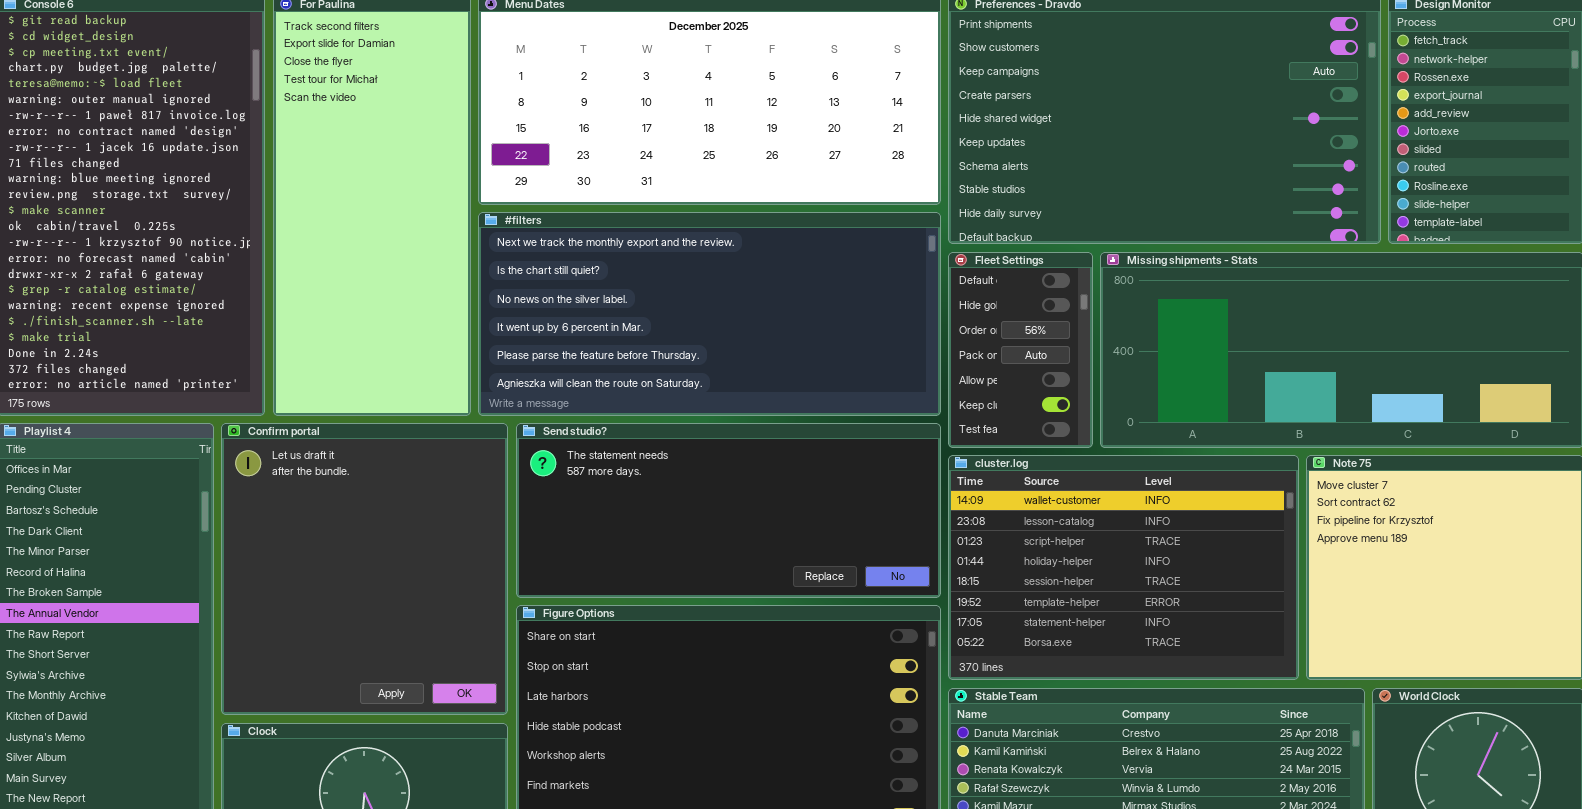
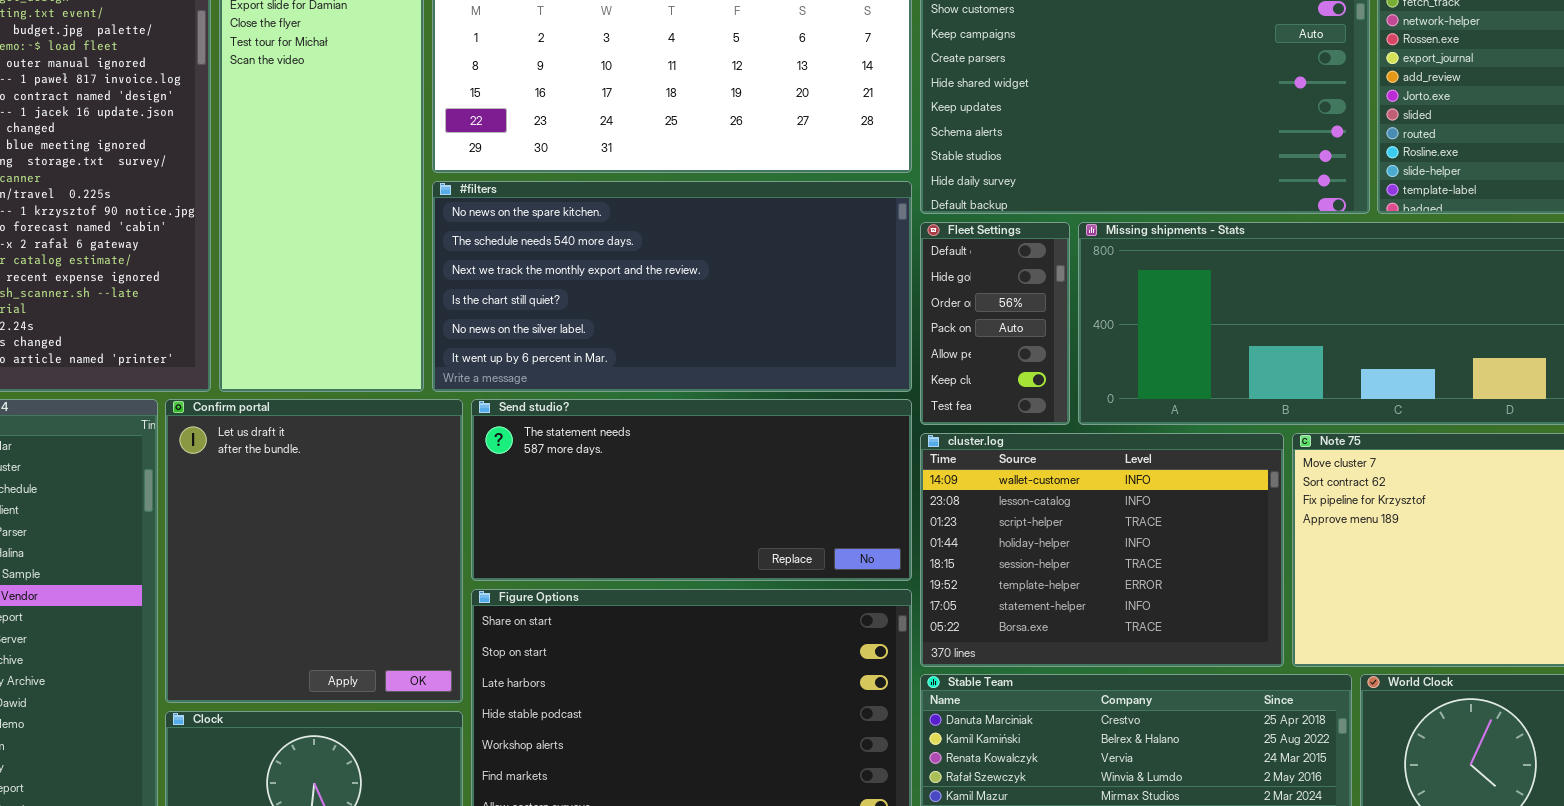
#filters: [478,212,941,416] -> [432,181,912,392], scrolled up 2 rows

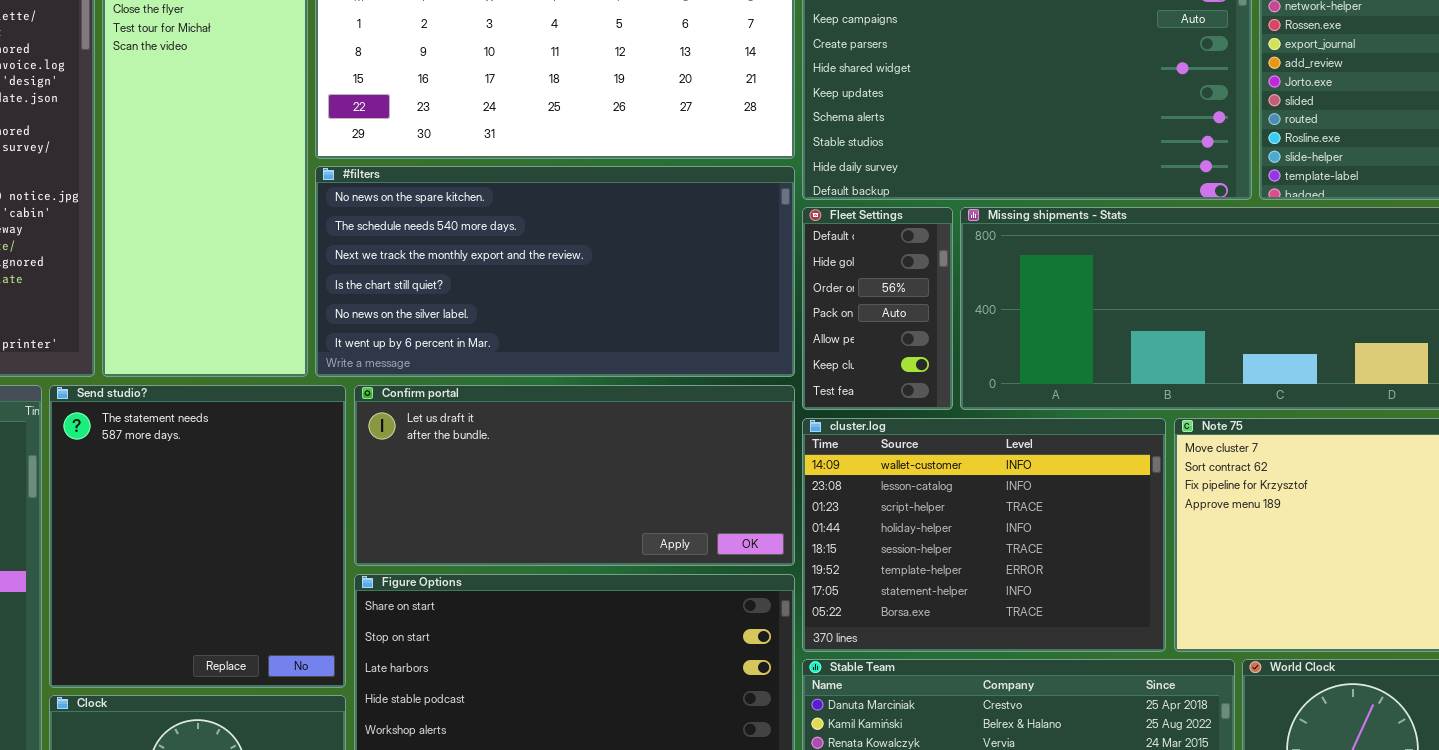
Confirm portal: [165,399,463,703] -> [354,385,795,566], moved, resized
Send studio?: [471,399,912,581] -> [49,385,346,688], moved, resized

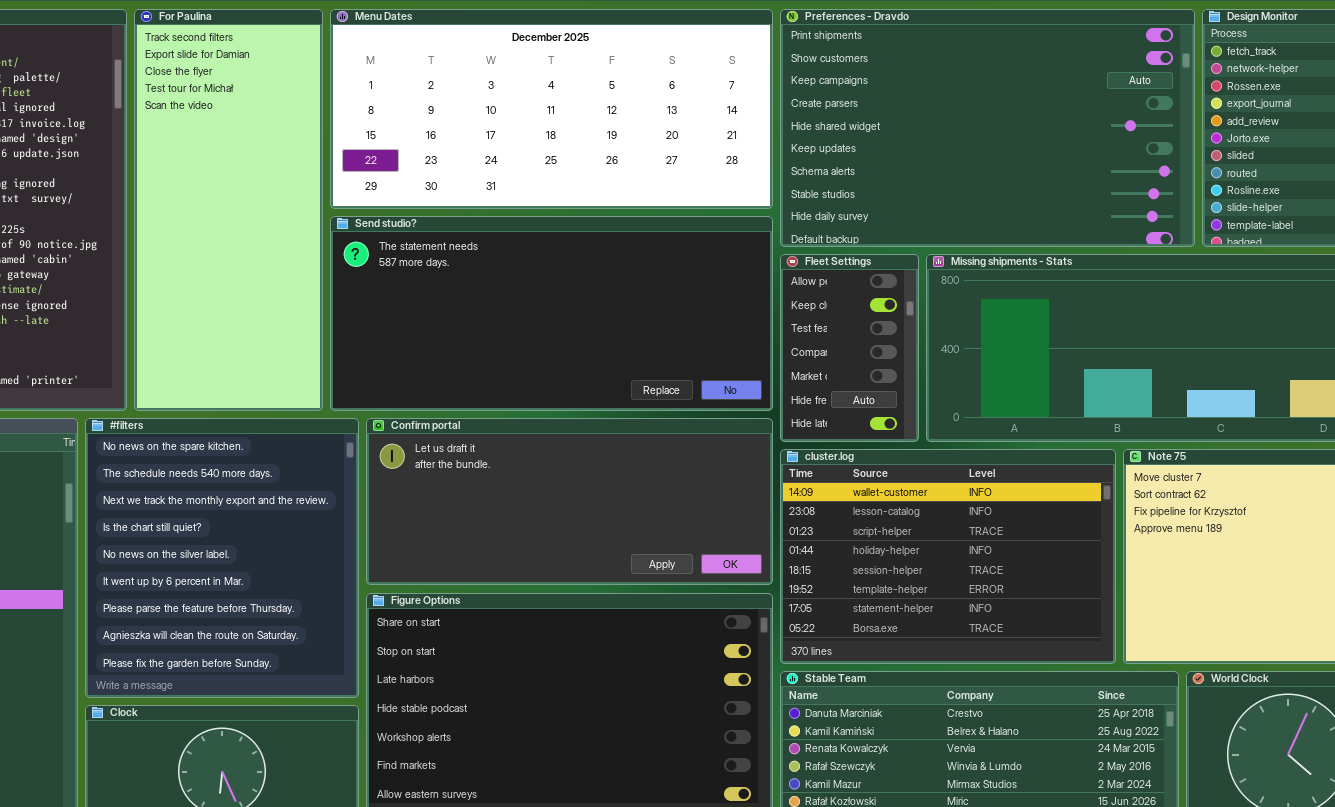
#filters: [315,166,795,377] -> [85,418,359,698], moved, resized
Fleet Settings: [802,207,953,410] -> [780,254,919,442], scrolled down 4 rows
Send studio?: [49,385,346,688] -> [330,216,773,411], moved, resized

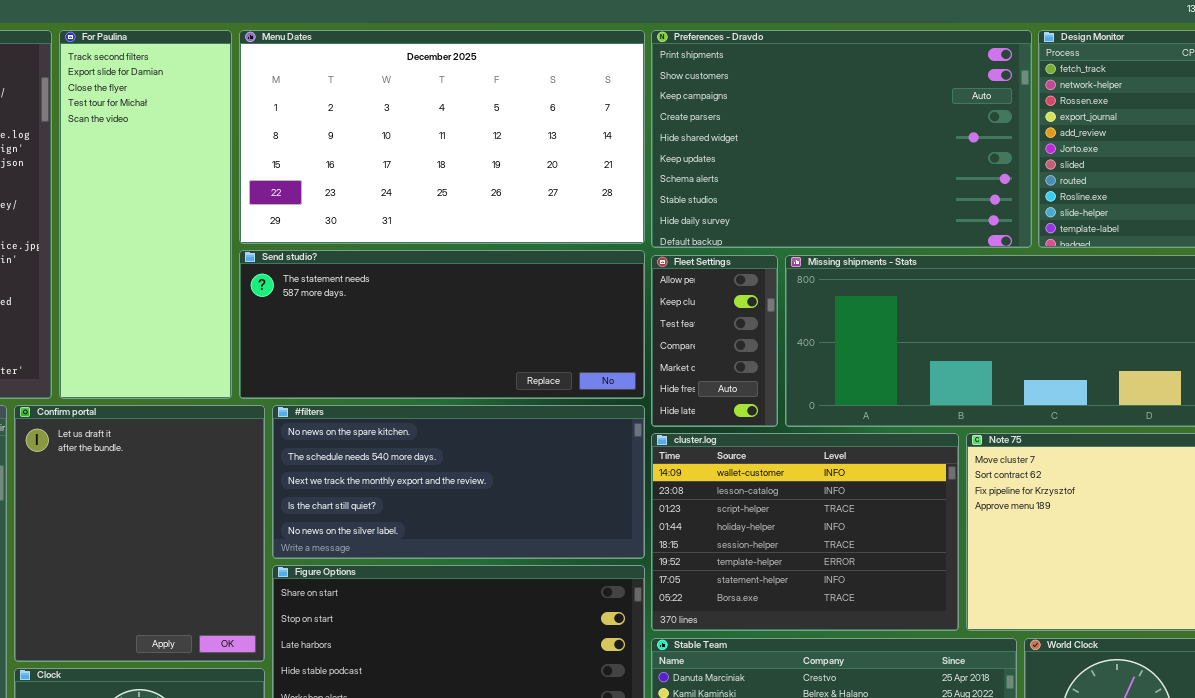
Menu Dates: [330,9,773,209] -> [239,30,645,244], resized
Send studio?: [330,216,773,411] -> [239,250,645,399], resized
#filters: [85,418,359,698] -> [272,405,645,559], moved, resized
Confirm portal: [366,418,773,585] -> [14,405,265,662], moved, resized

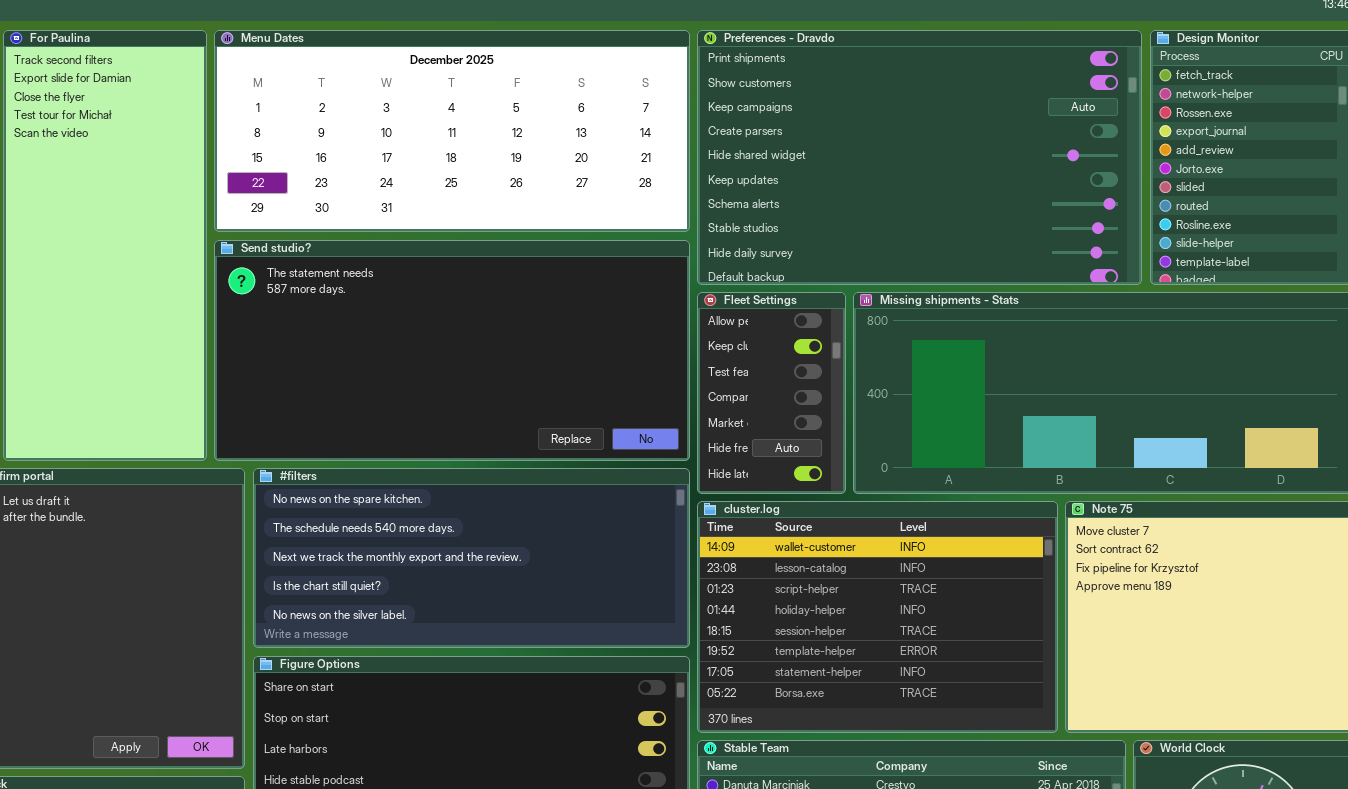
Menu Dates: [239,30,645,244] -> [214,30,690,232], resized
Send studio?: [239,250,645,399] -> [214,240,690,461], resized

